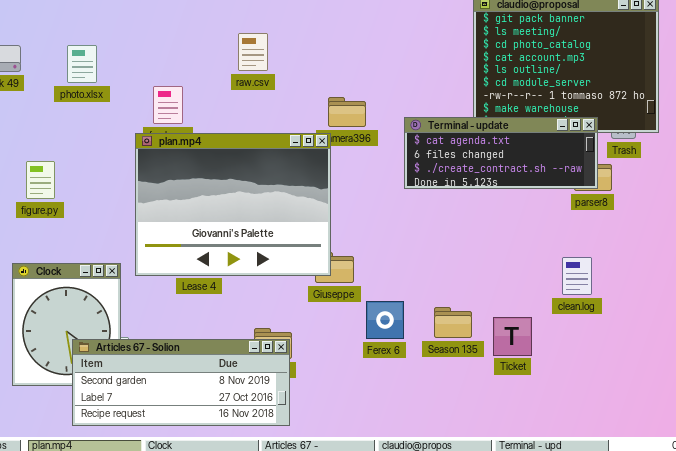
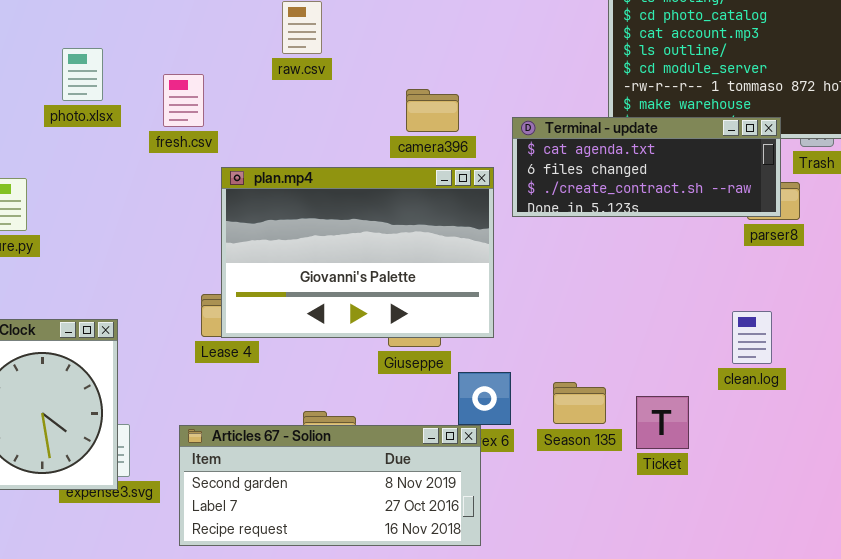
photo.xlsx: [67,45,97,83] -> [62,48,103,101], moved
plan.mp4: [135,133,331,276] -> [221,167,494,338], moved, resized
Articles 67 - Solion: [72,339,290,426] -> [179,425,481,546], moved

